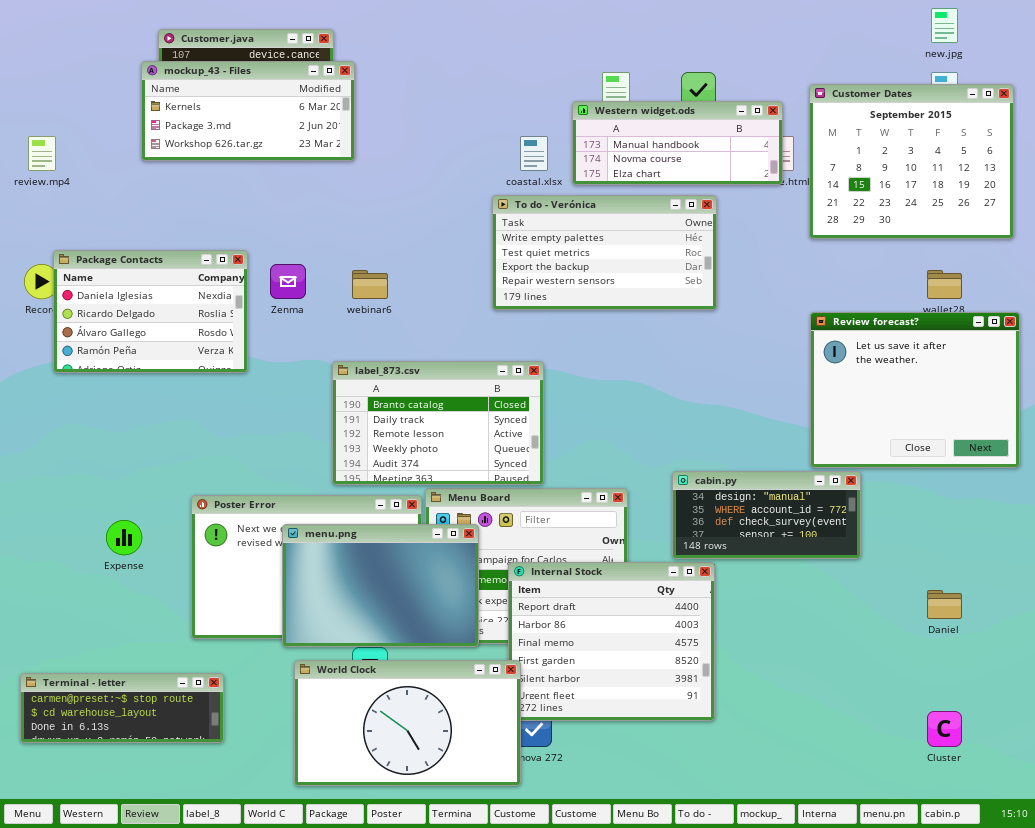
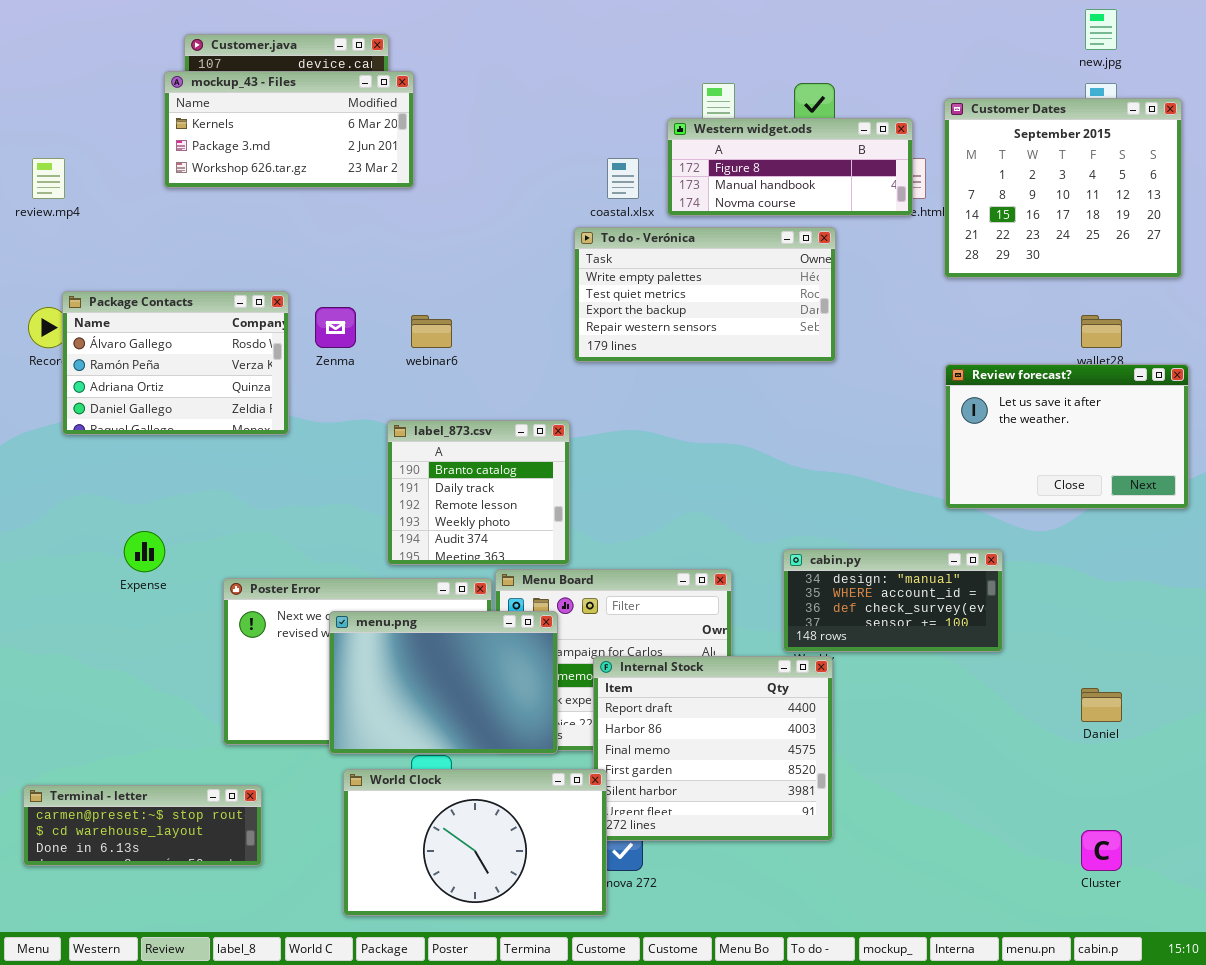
Western widget.ods: [572,101,783,185] -> [667,118,913,216], scrolled up 1 row
Package Contacts: [53,250,248,373] -> [62,291,289,435], scrolled down 2 rows
Review forecast?: [810,312,1020,468] -> [945,364,1189,509], resized
label_873.csv: [332,361,544,485] -> [387,420,570,565], resized
Expense: [106,520,142,555] -> [124,531,165,572], moved

